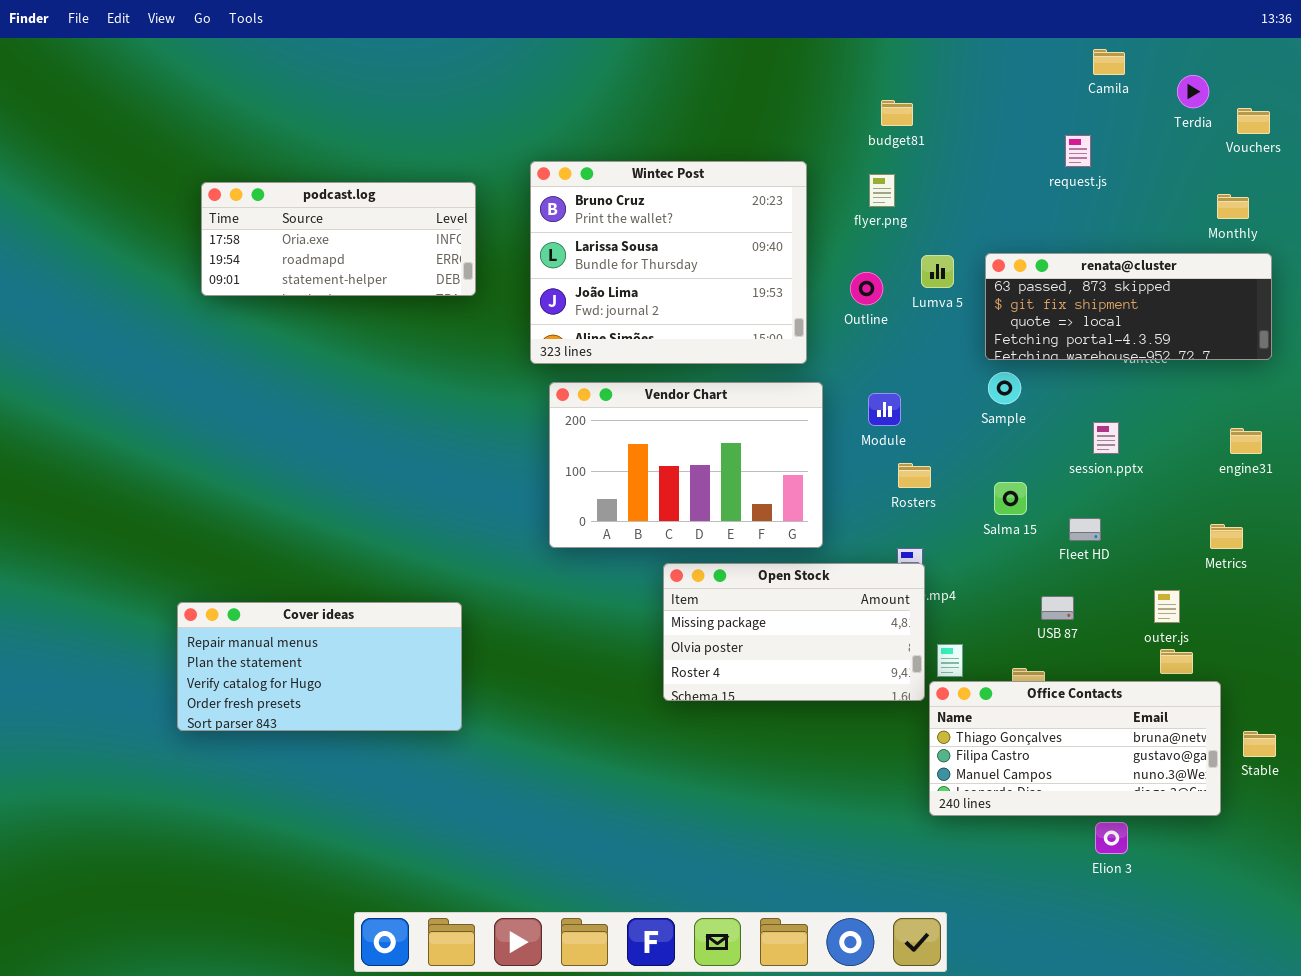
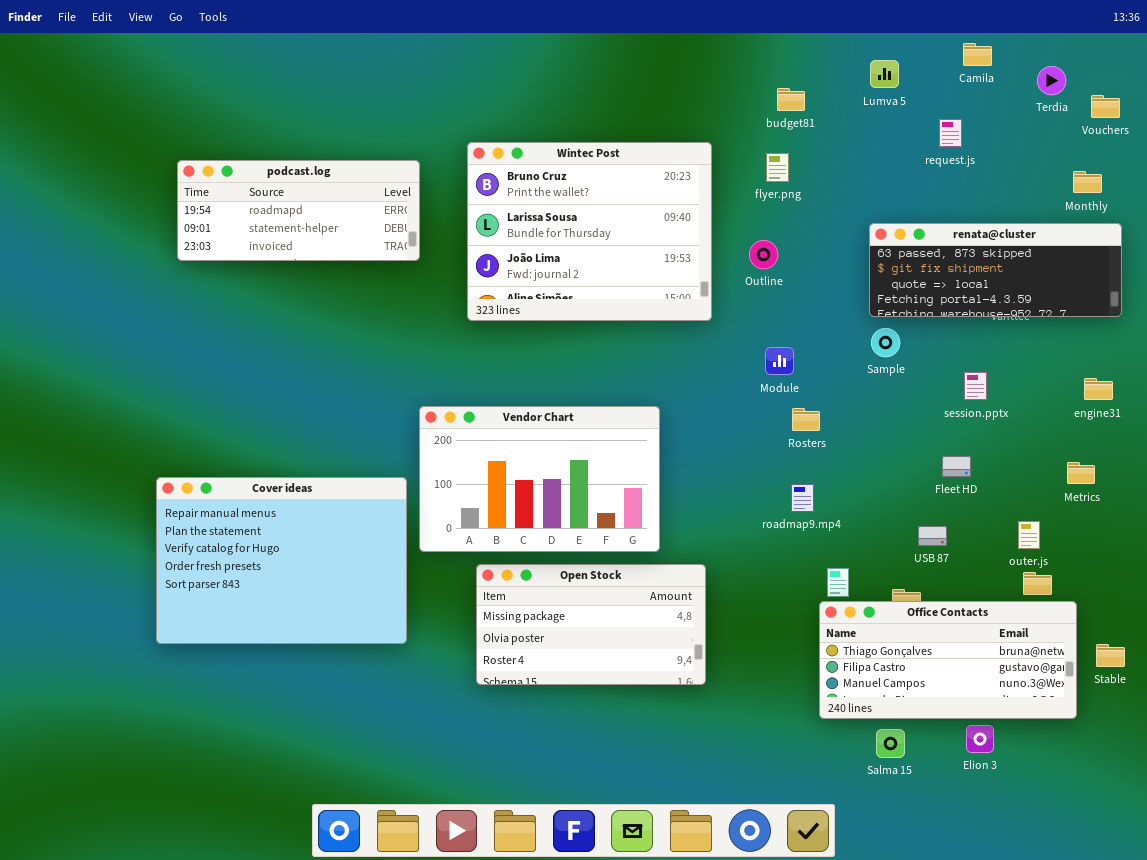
podcast.log: [201,182,476,296] -> [177,160,420,261], scrolled down 1 row
Lumva 5: [921,255,954,288] -> [870,60,899,88], moved
Vendor Chart: [549,382,823,548] -> [419,406,660,552], moved
Salma 15: [994,482,1027,515] -> [876,729,905,758], moved
Open Stock: [663,563,925,701] -> [476,564,706,685], moved
Cover ideas: [177,602,462,731] -> [156,477,407,644], resized

